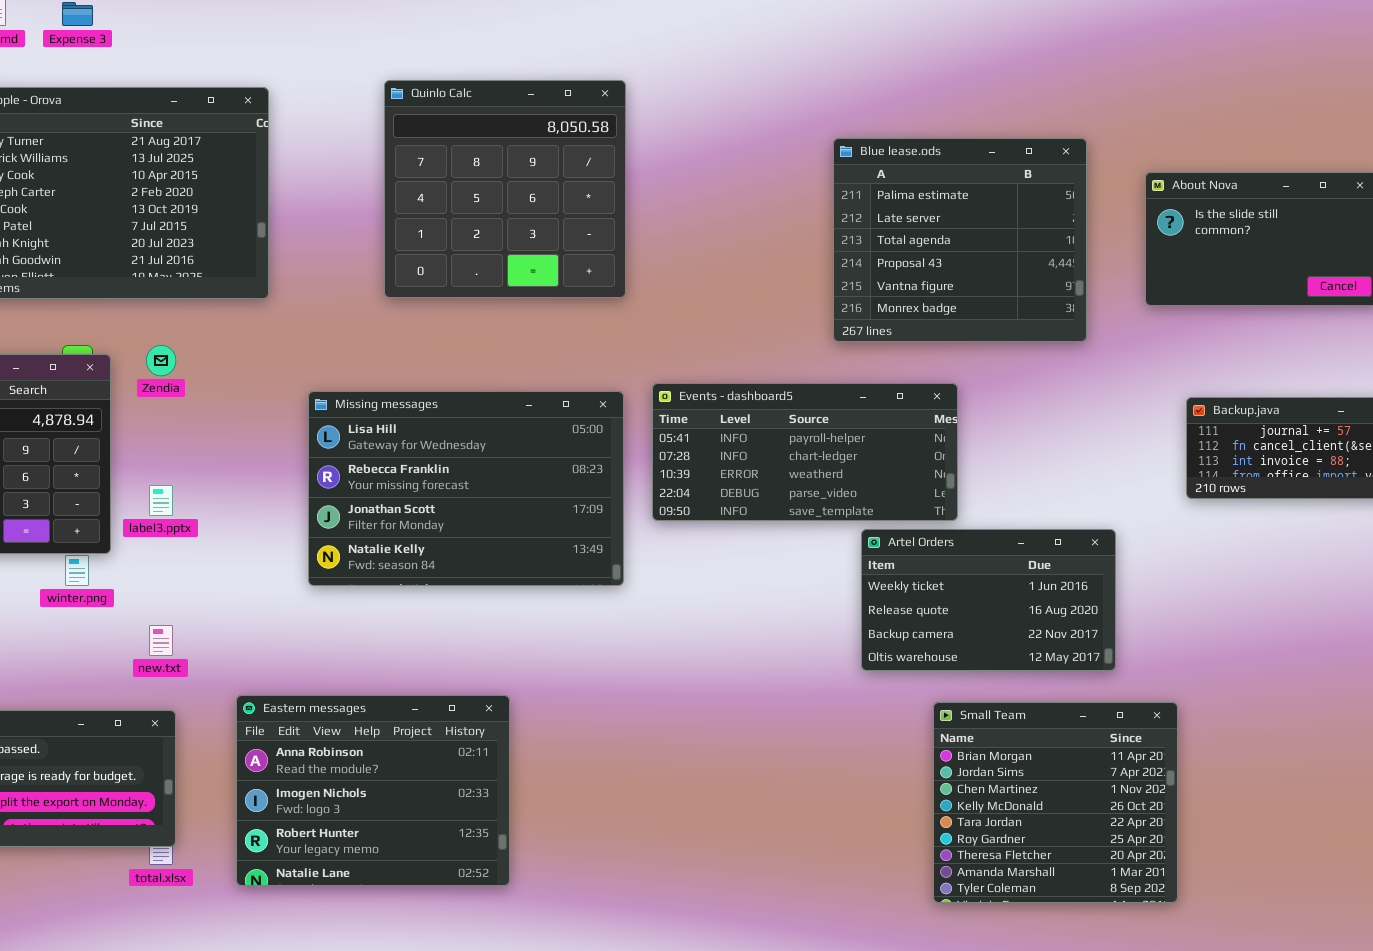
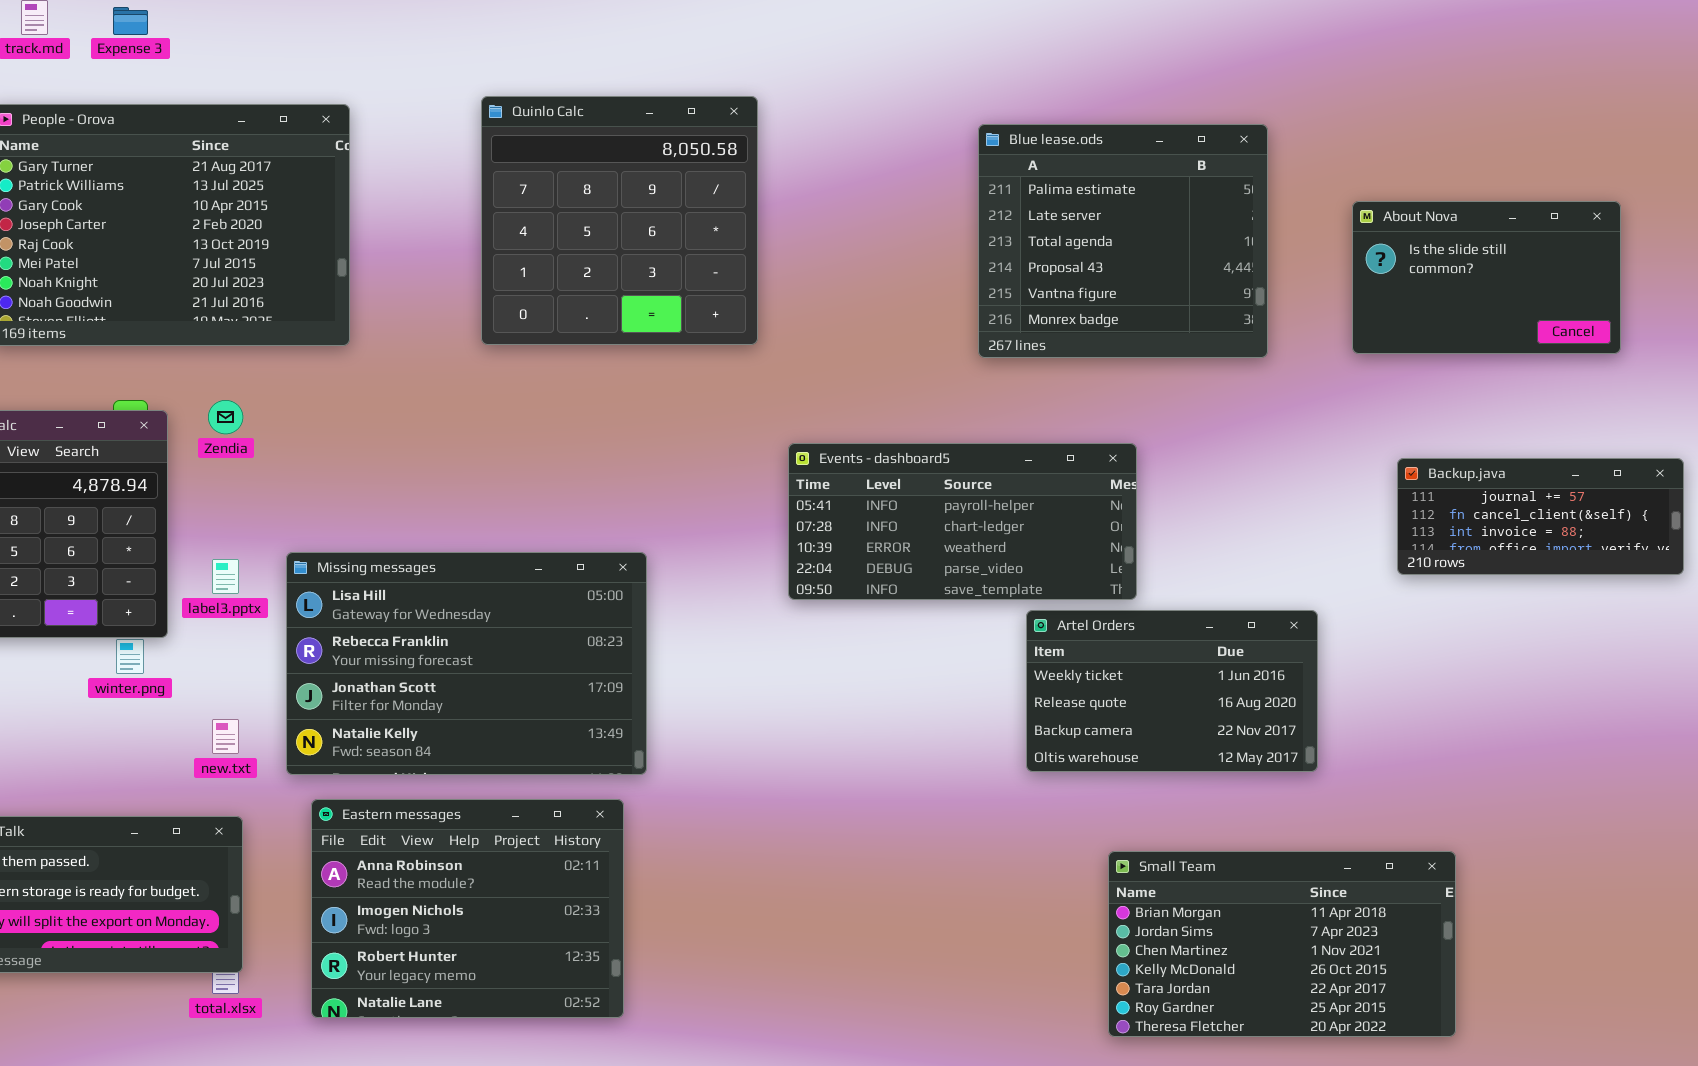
Blue lease.ods: [833,138,1087,342] -> [978,124,1268,358], moved
Missing messages: [308,391,624,586] -> [286,552,647,775], moved
Small Team: [933,702,1178,903] -> [1108,851,1456,1037], resized

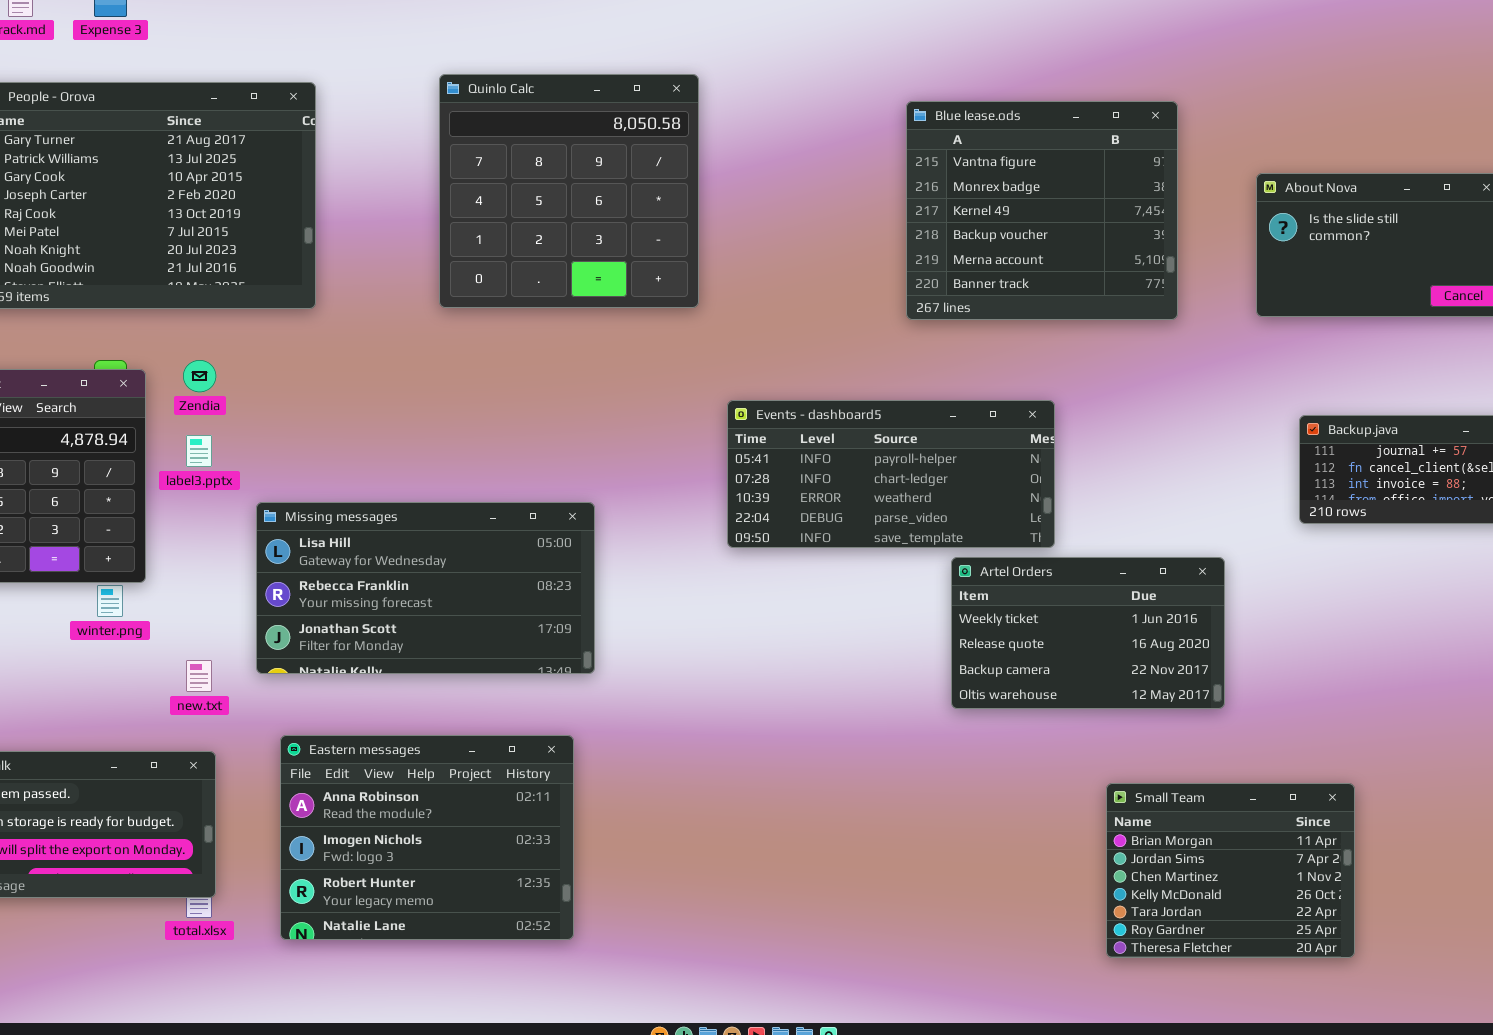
Blue lease.ods: [978,124,1268,358] -> [906,101,1178,320], scrolled down 4 rows
Missing messages: [286,552,647,775] -> [256,502,595,674], resized
label3.pptx: [212,559,239,594] -> [186,435,212,467], moved
Small Team: [1108,851,1456,1037] -> [1106,783,1355,958], resized

